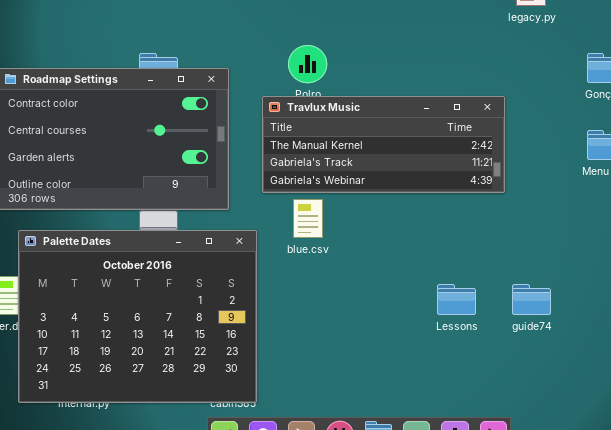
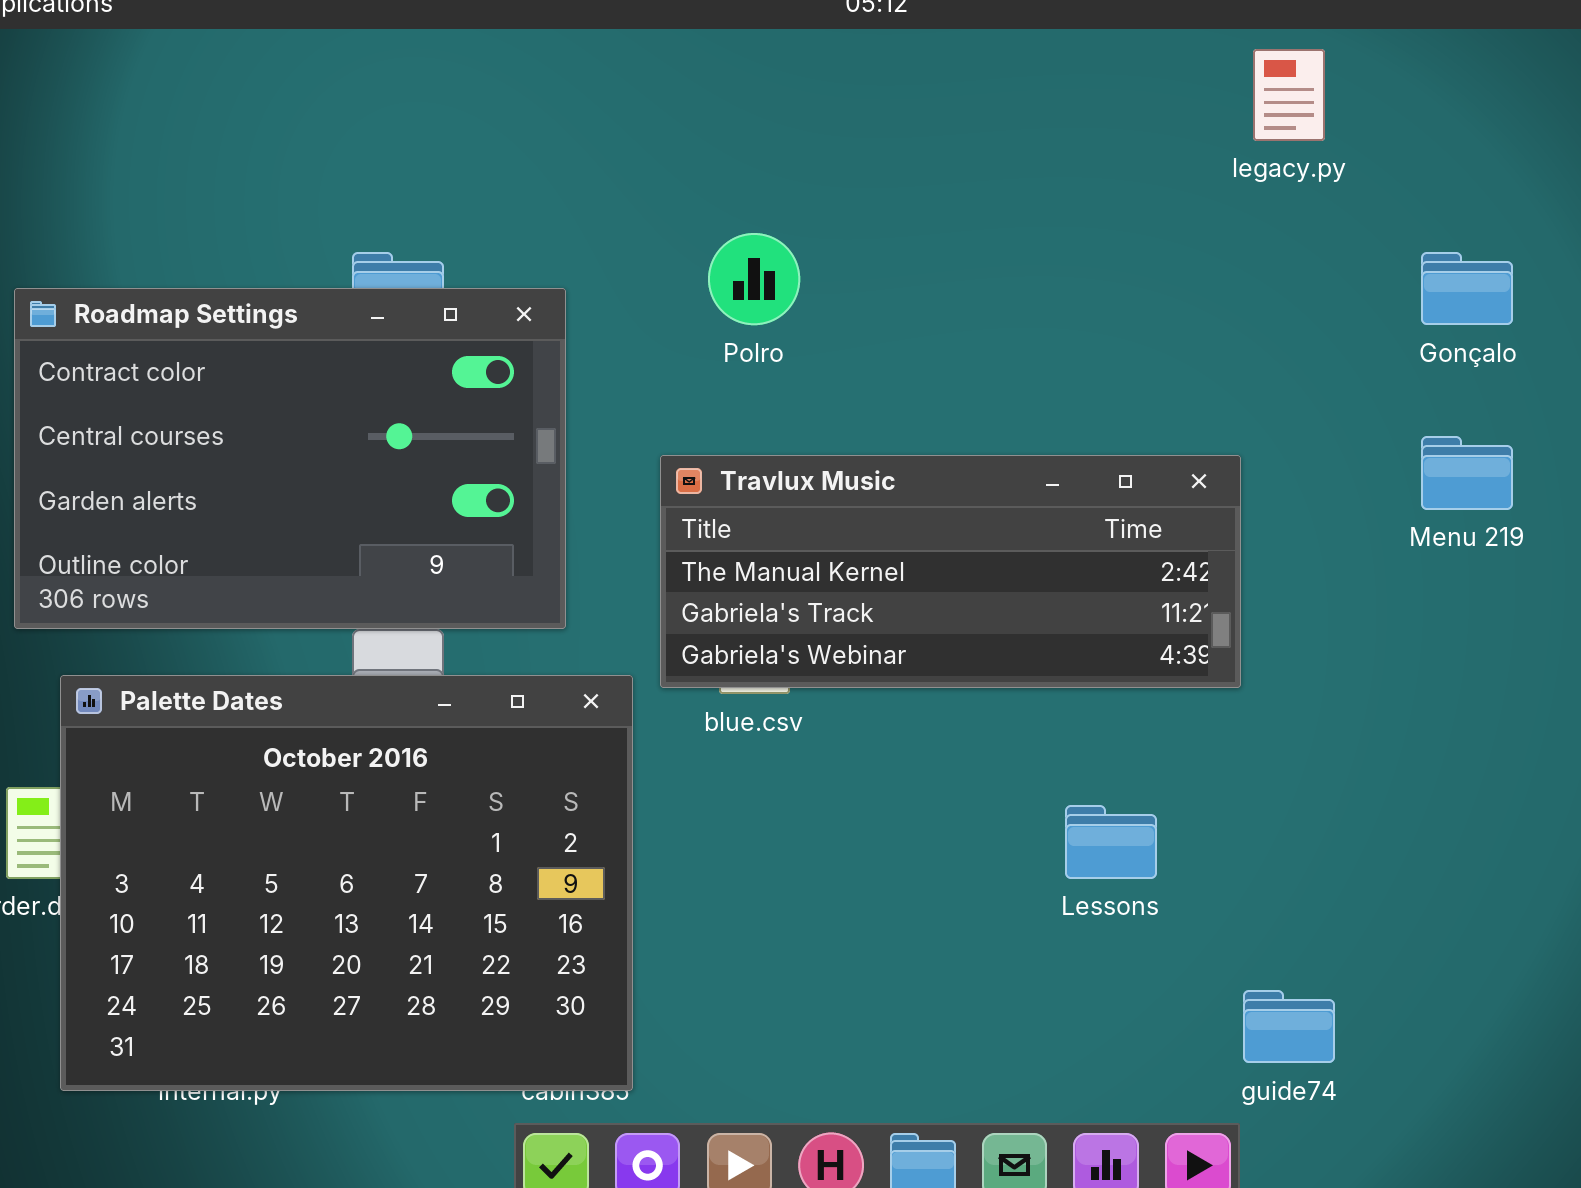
Travlux Music: [262,96,505,193] -> [660,455,1241,688], moved
guide74: [512,284,551,315] -> [1243,990,1335,1063], moved

